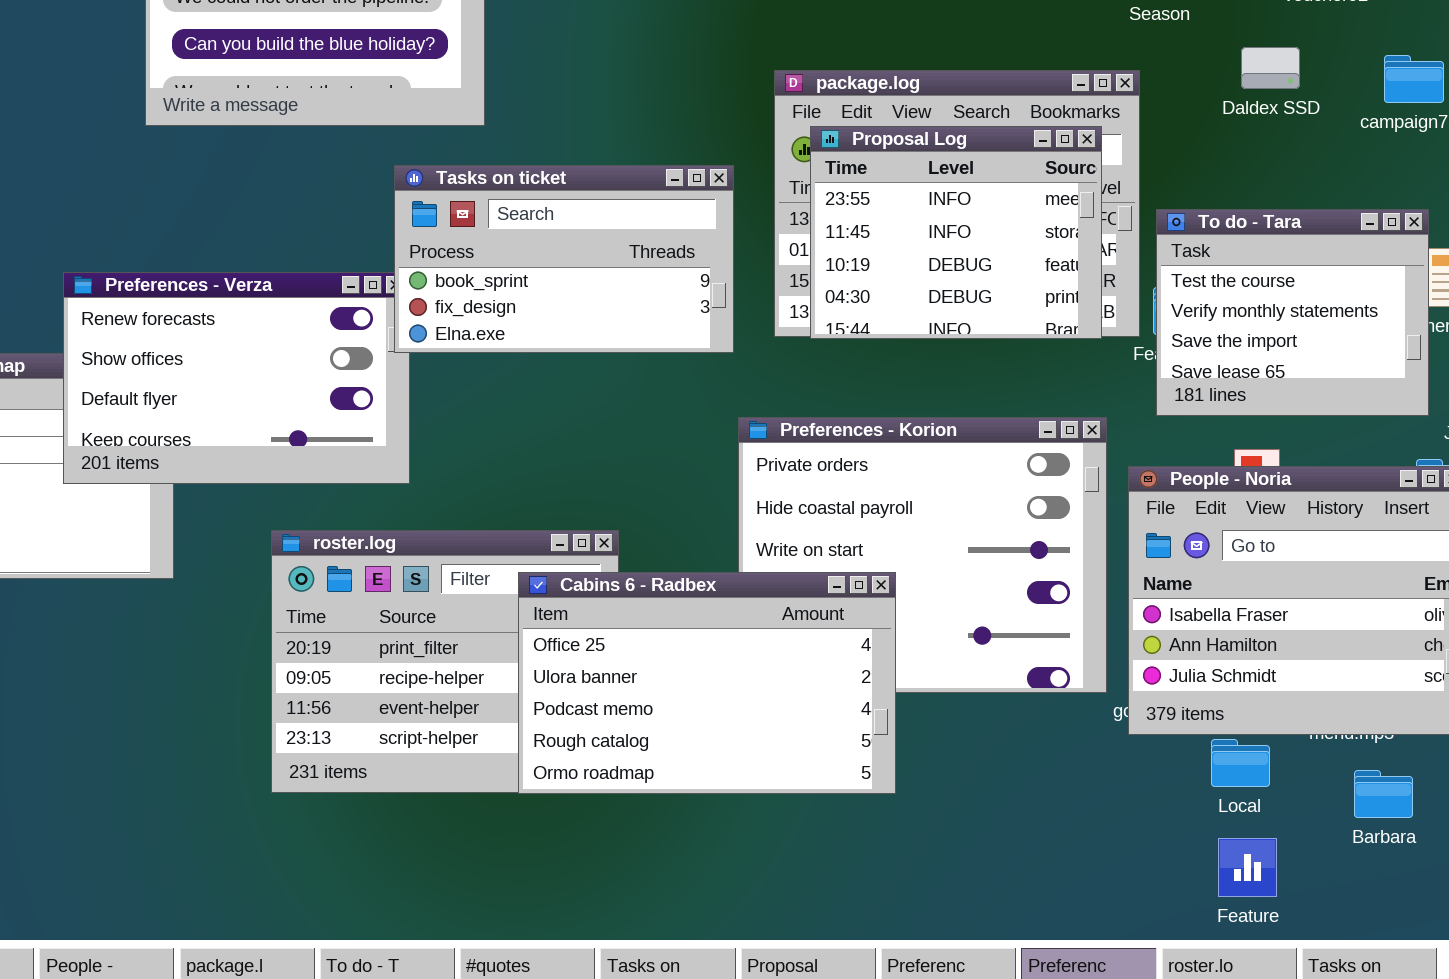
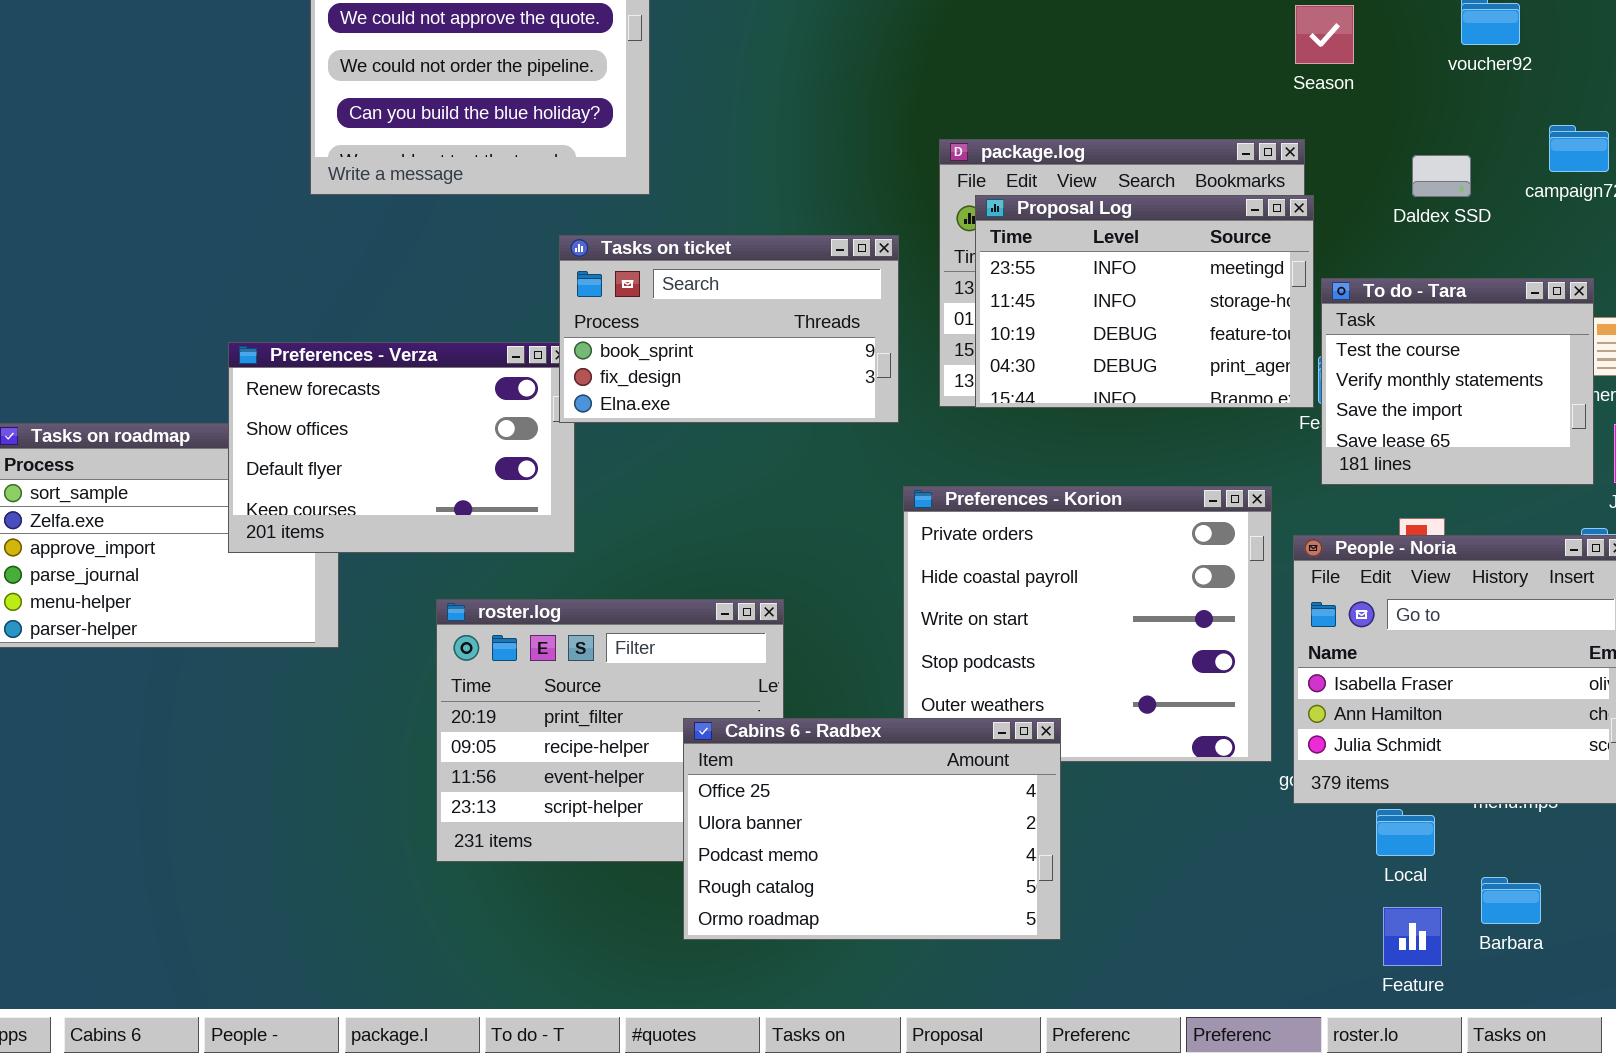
Daldex SSD: [1241,47,1300,89] -> [1412,155,1471,197], moved
Proposal Log: [810,126,1102,339] -> [975,195,1314,408], resized
Cabins 6 - Radbex: [518,572,896,794] -> [683,718,1061,940], moved
Barbara: [1354,770,1413,818] -> [1481,877,1541,924], moved

